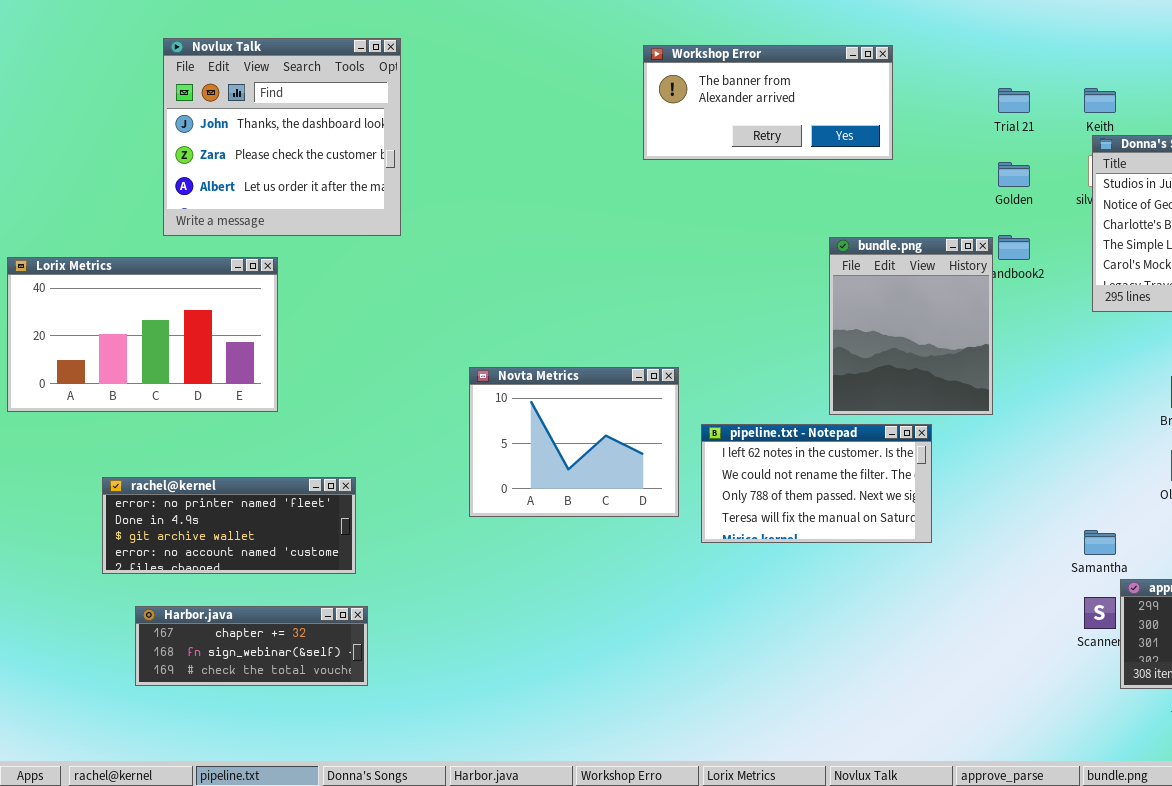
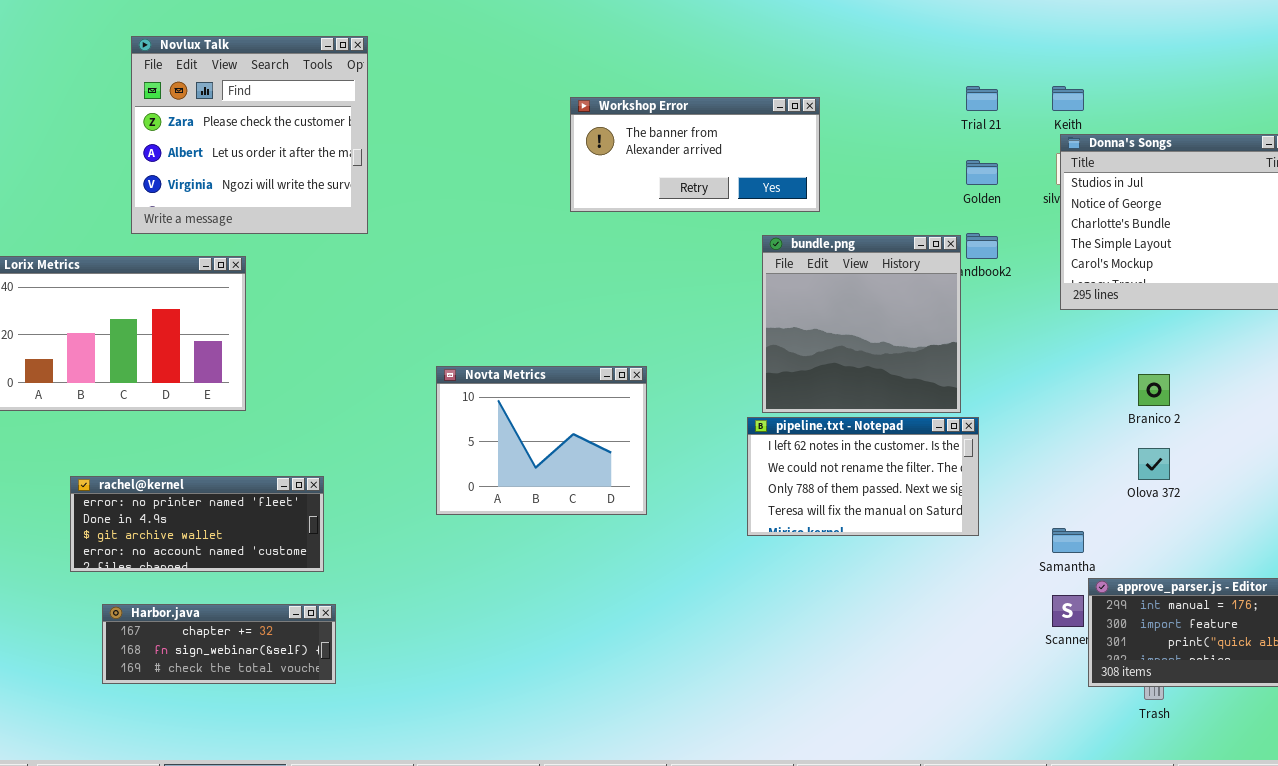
Novlux Talk: [163,38,401,236] -> [131,36,368,234], scrolled down 1 row
Workshop Error: [643,45,893,160] -> [570,97,820,212], moved
bundle.png: [829,237,993,415] -> [762,235,961,413], resized
pipeline.txt - Notepad: [701,424,932,543] -> [747,417,979,536], moved

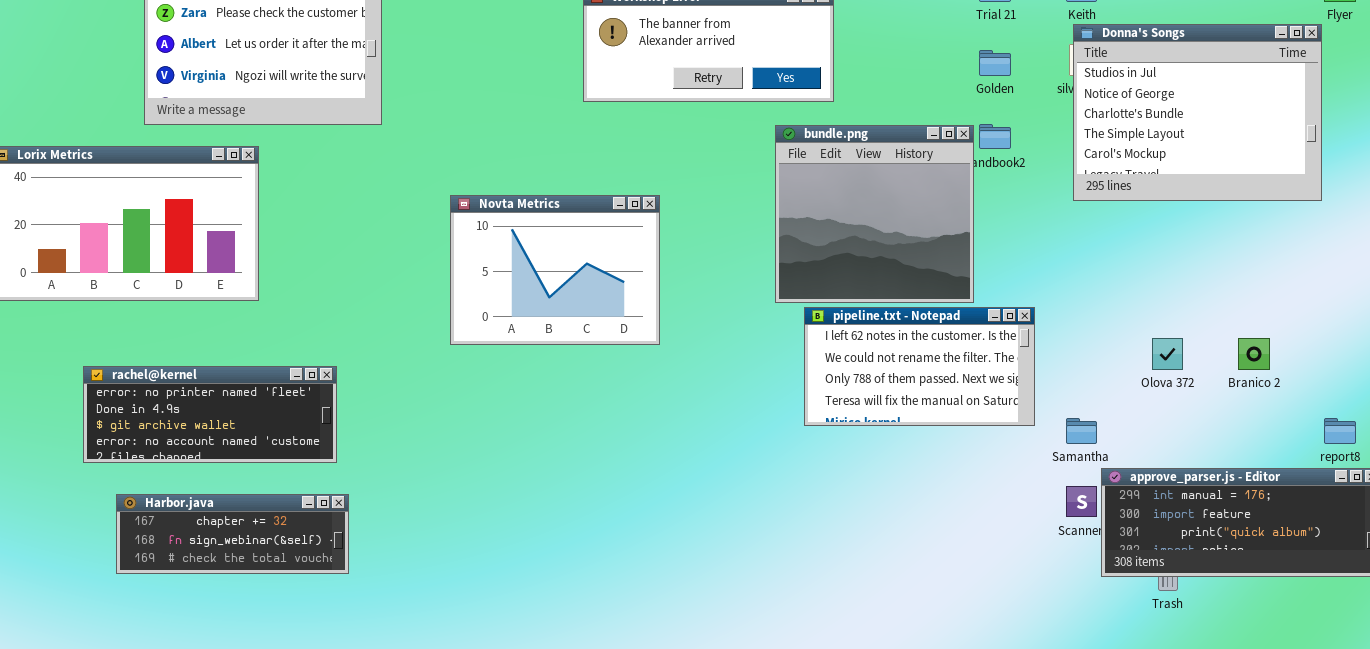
Novta Metrics: [436,366,647,515] -> [450,195,660,345], moved
Branico 2: [1138,374,1170,406] -> [1238,338,1270,370], moved
pipeline.txt - Notepad: [747,417,979,536] -> [804,307,1035,426], moved

